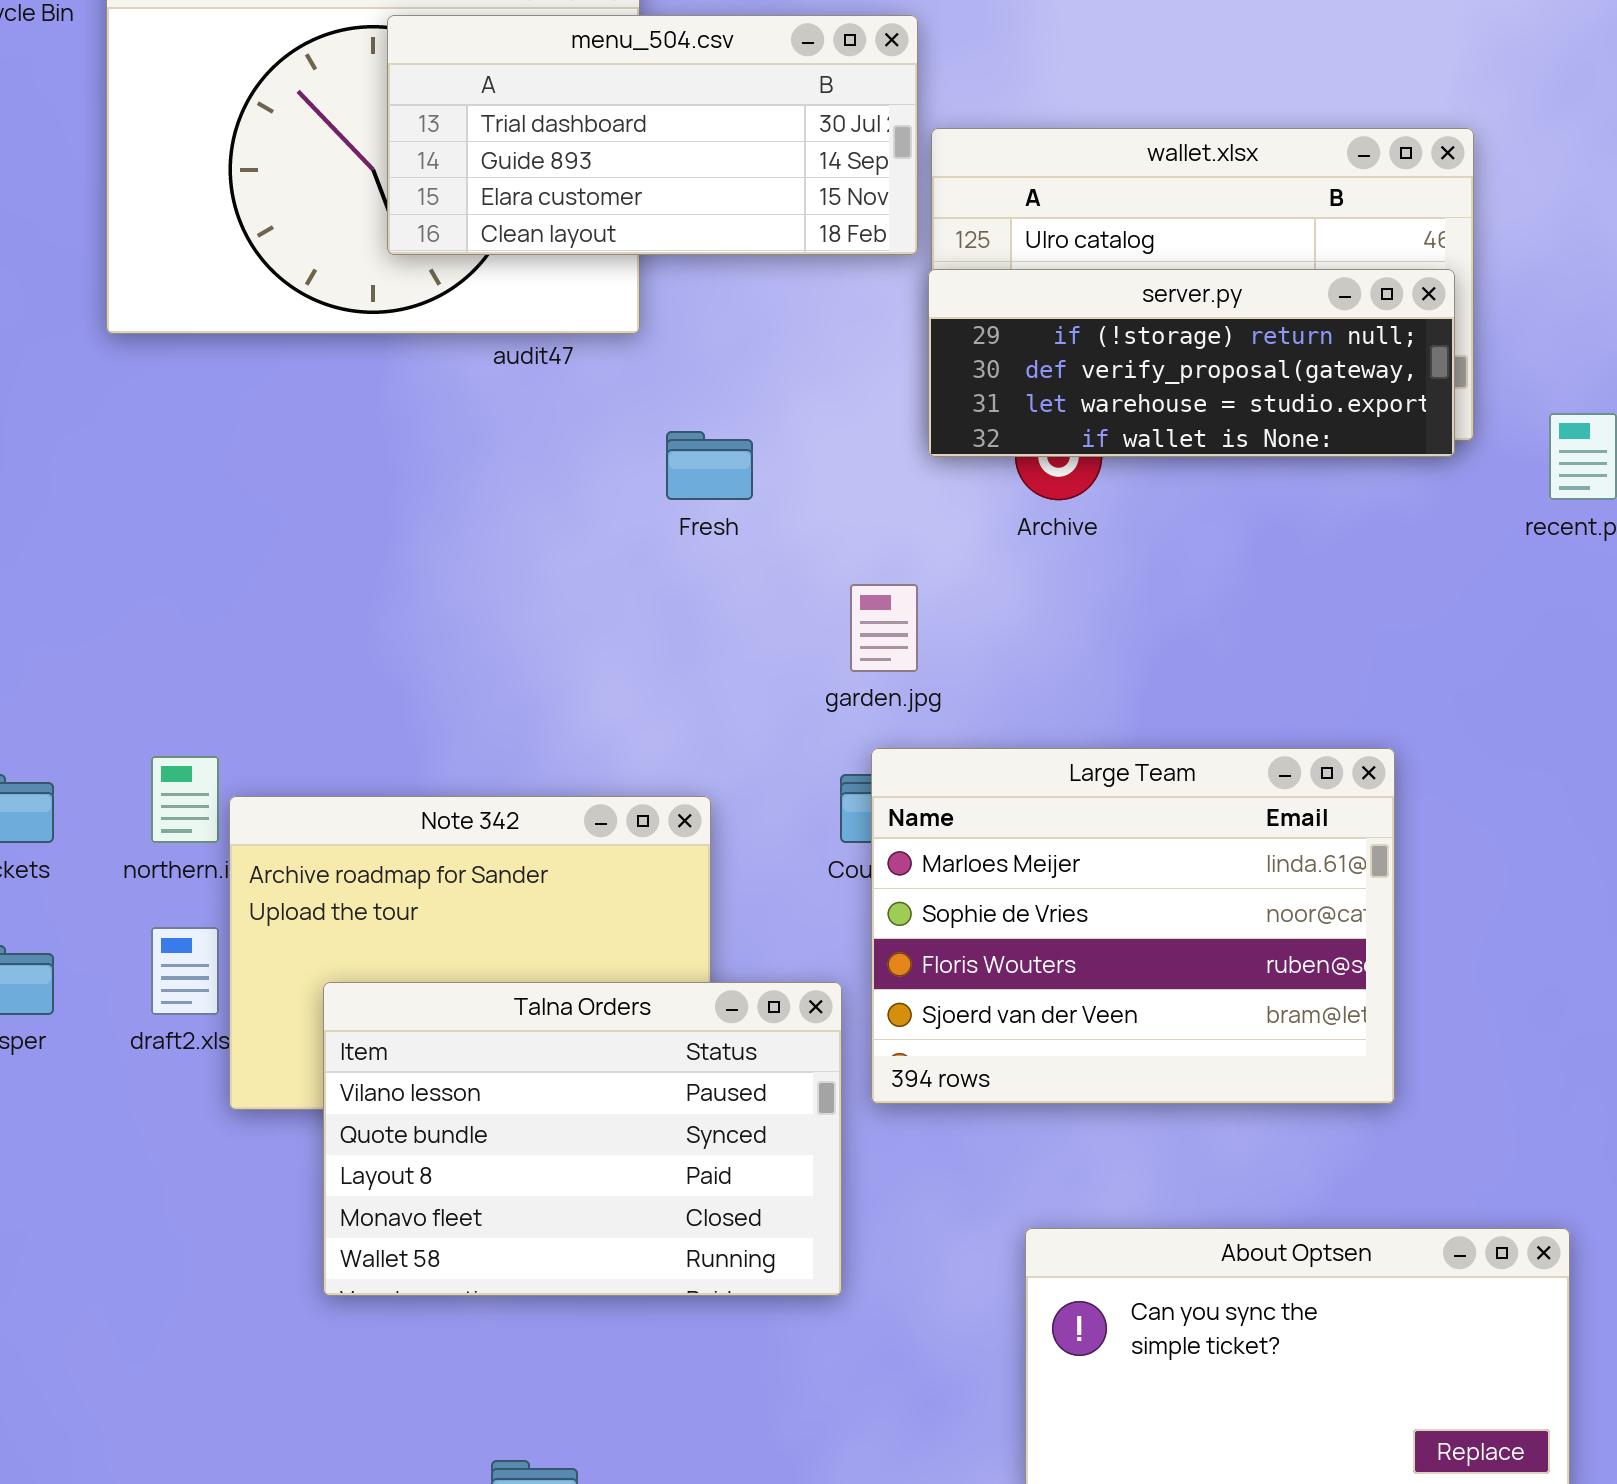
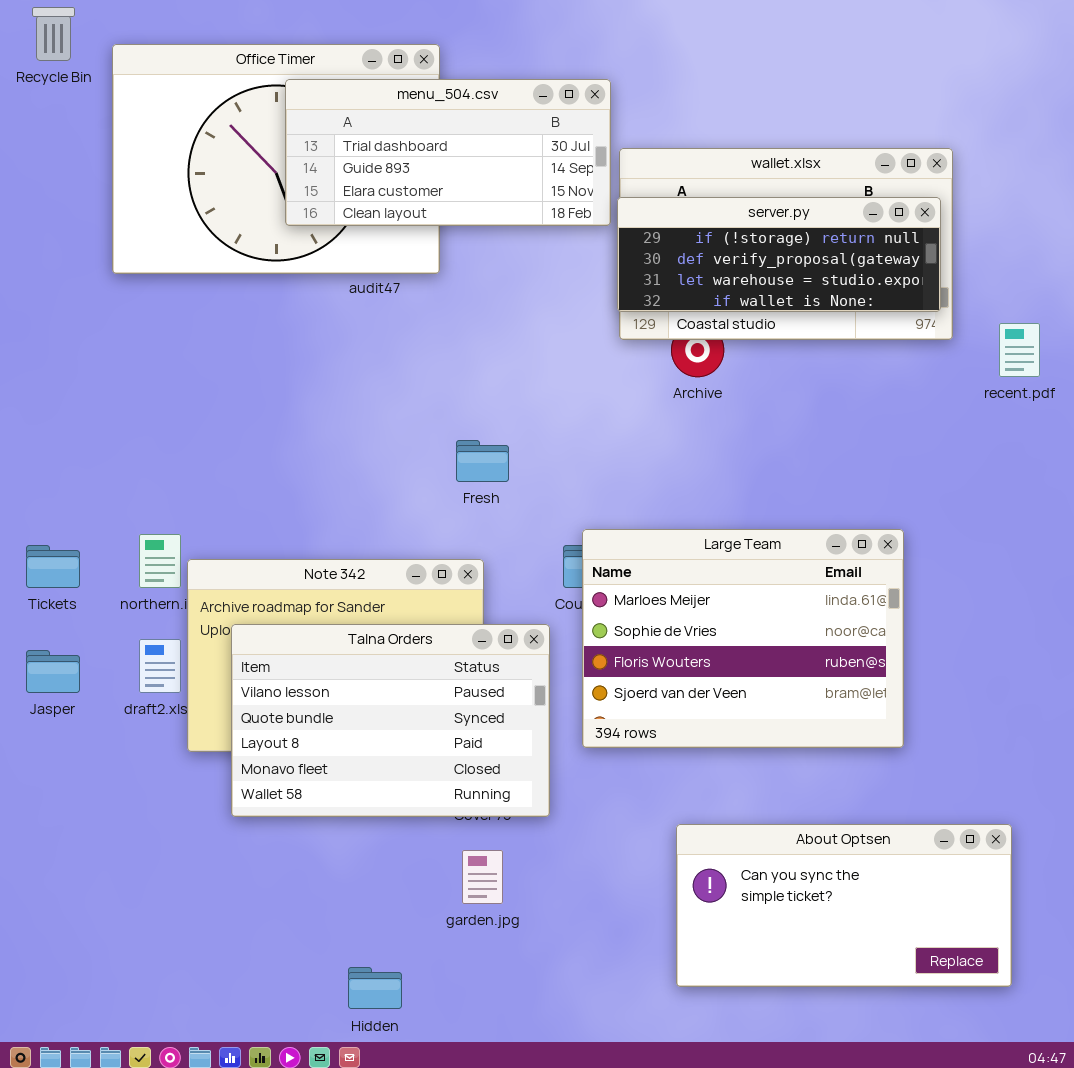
server.py: [928,269,1455,457] -> [617,197,941,312], moved
Fresh: [666,431,753,500] -> [456,440,509,482], moved
garden.jpg: [850,584,918,672] -> [462,850,503,904], moved
Talna Orders: [323,982,842,1296] -> [231,624,550,817], moved

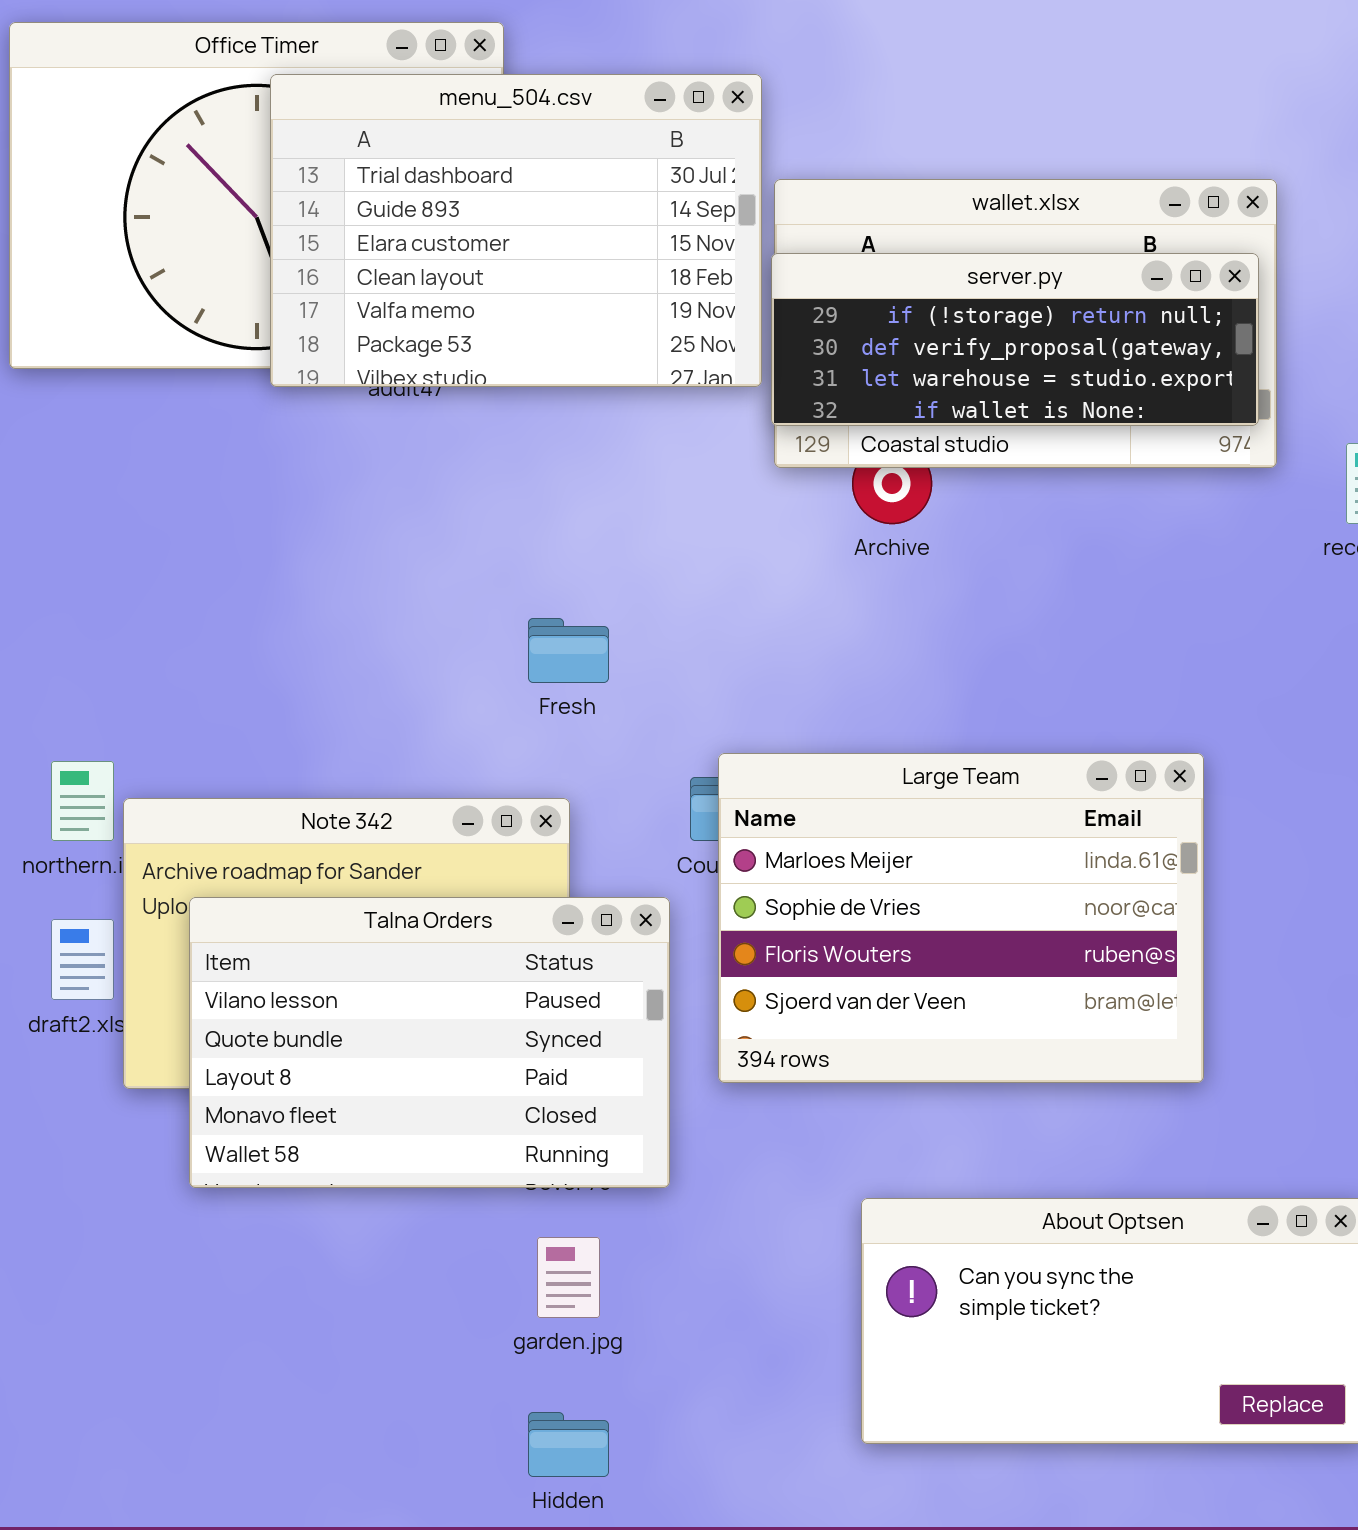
menu_504.csv: [285,79,611,226] -> [270,74,762,387], resized
Hidden: [348,967,402,1009] -> [528,1412,609,1477], moved

